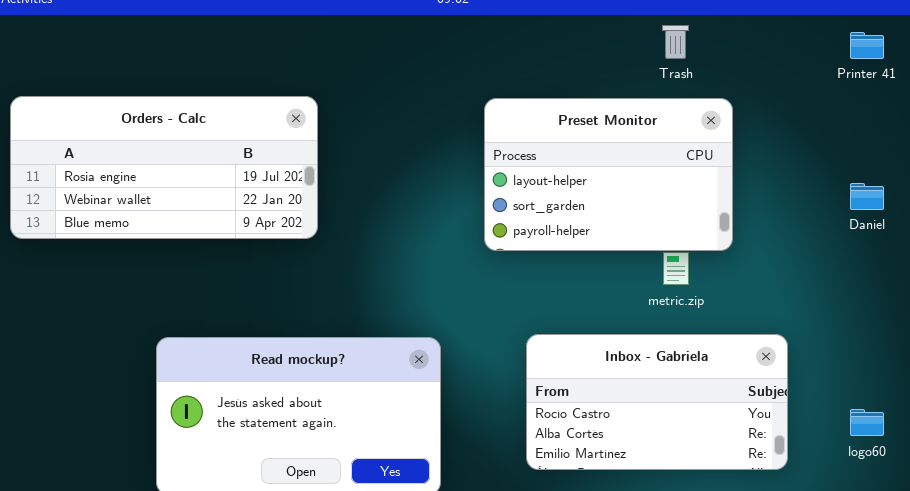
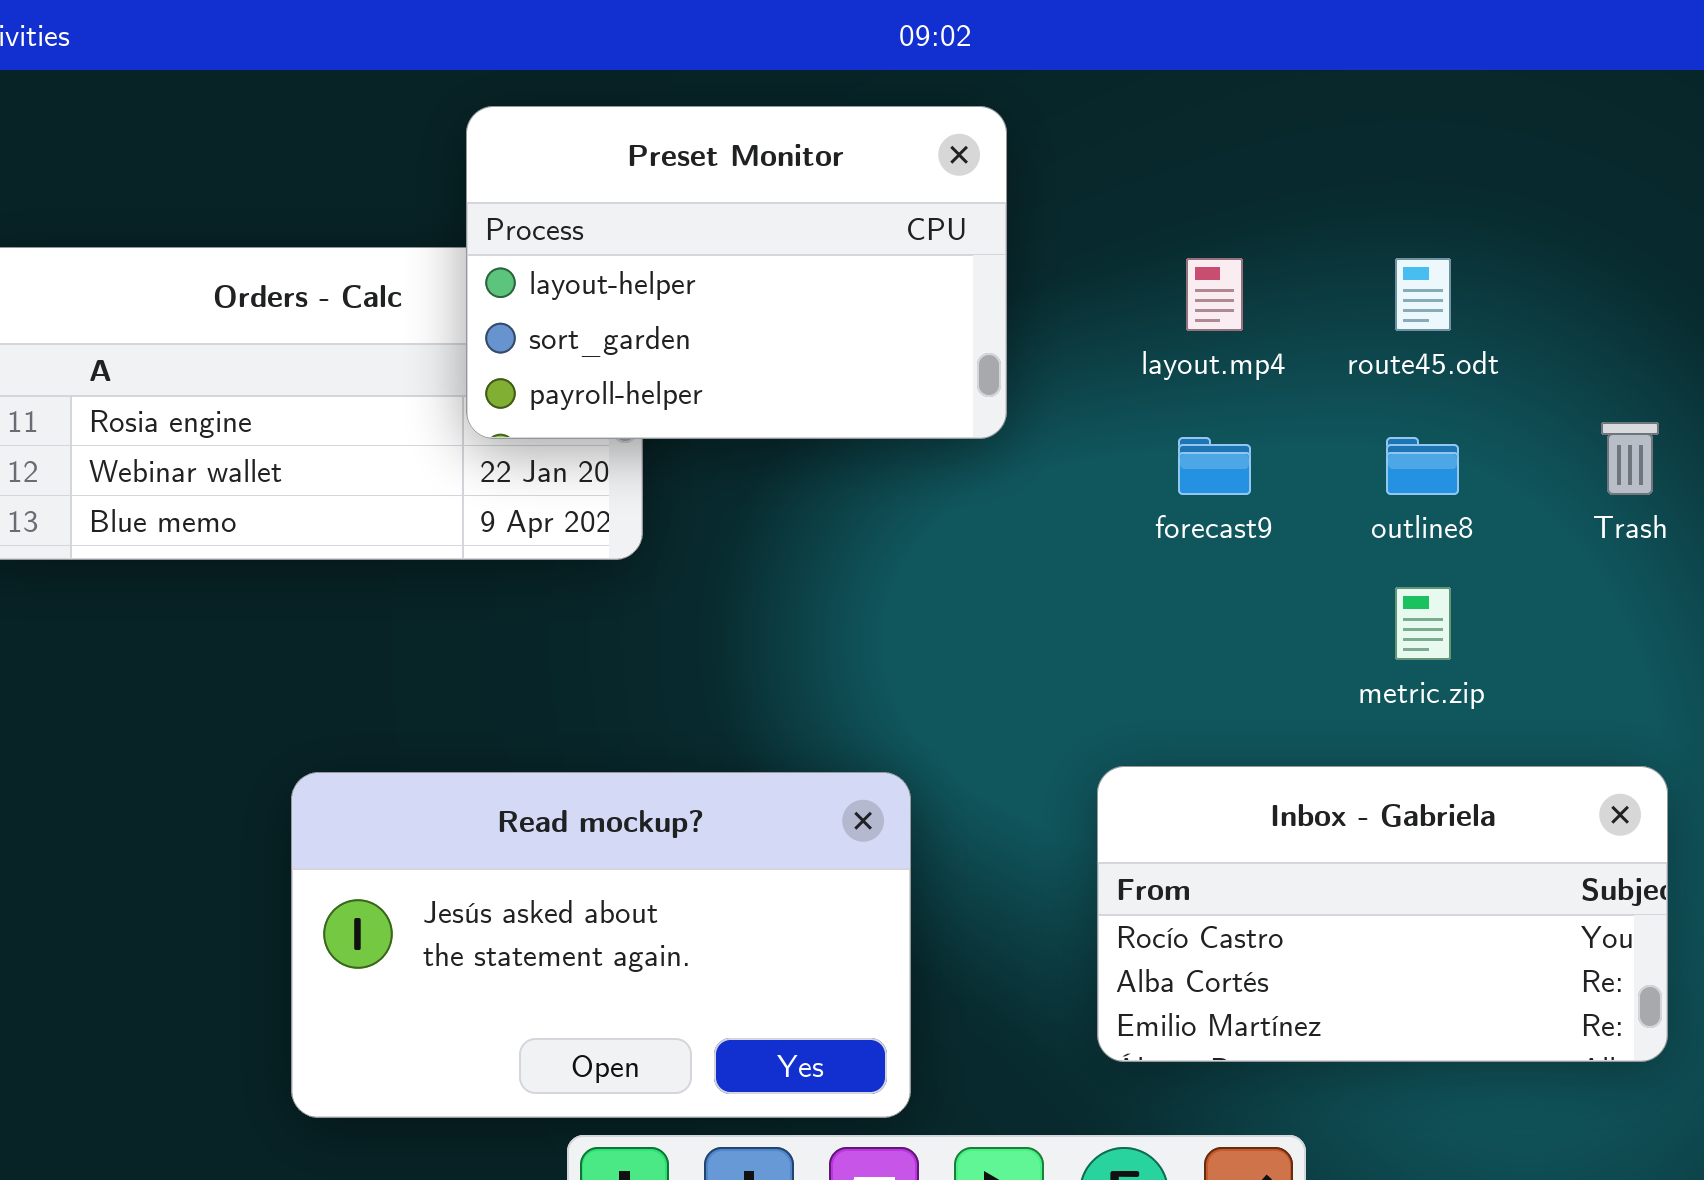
Trash: [662,25,689,59] -> [1601,422,1659,495], moved
Preset Monitor: [484,98,733,251] -> [466,106,1007,439], moved

